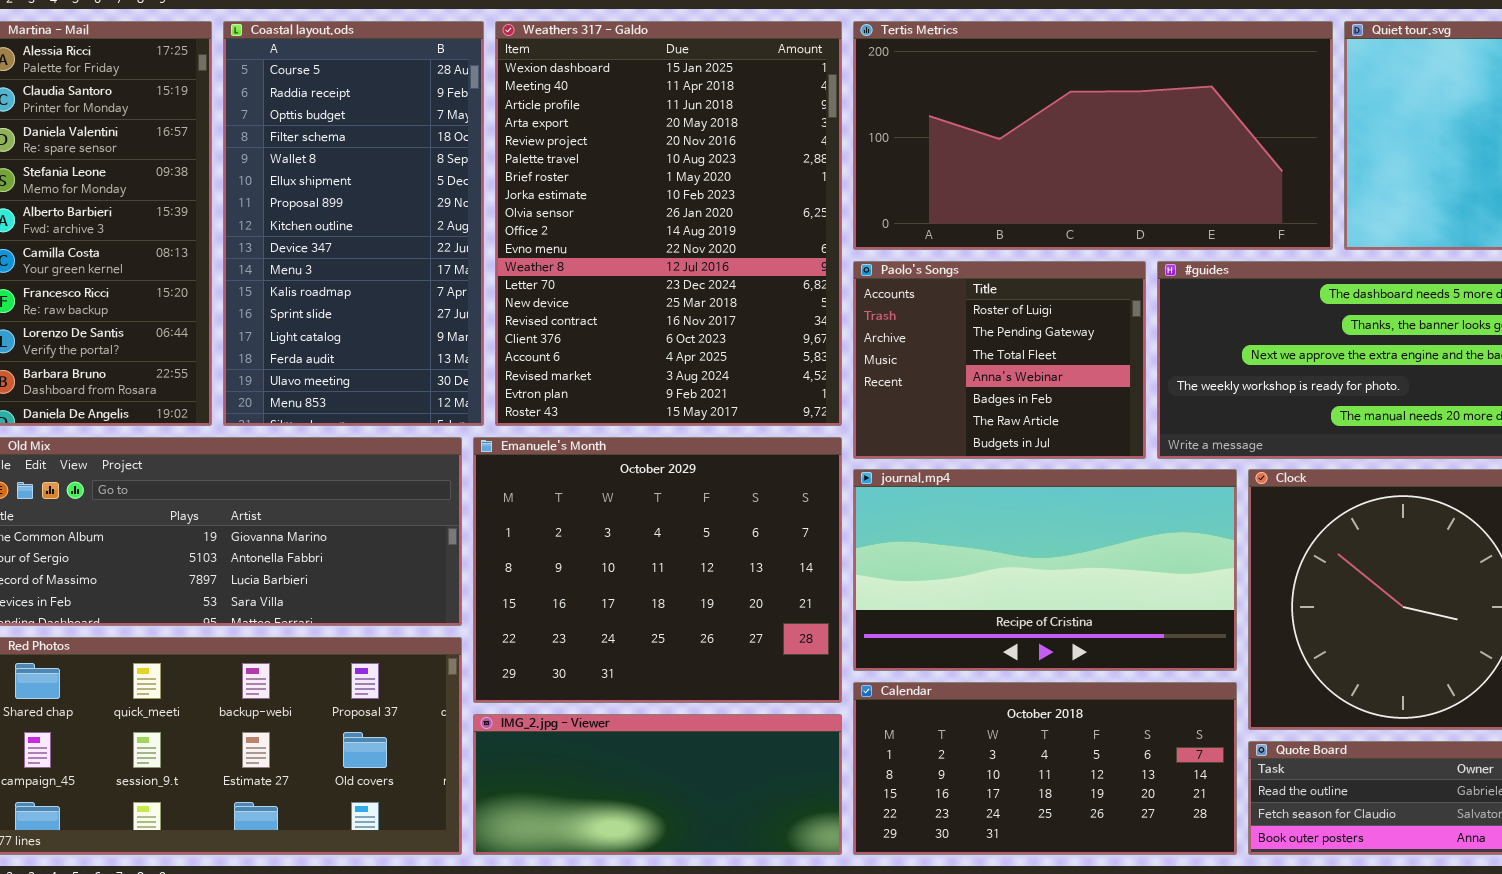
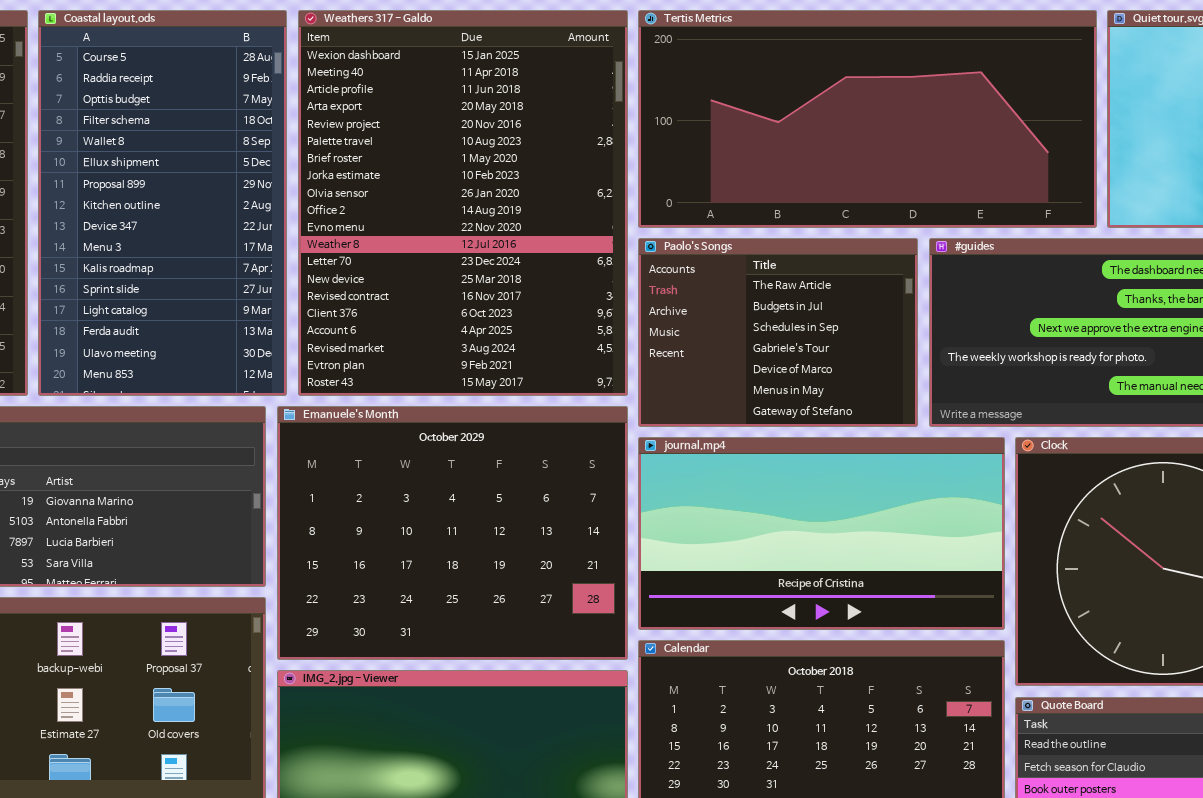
Paolo's Songs: [853,261,1146,459] -> [638,238,918,427], scrolled down 5 rows

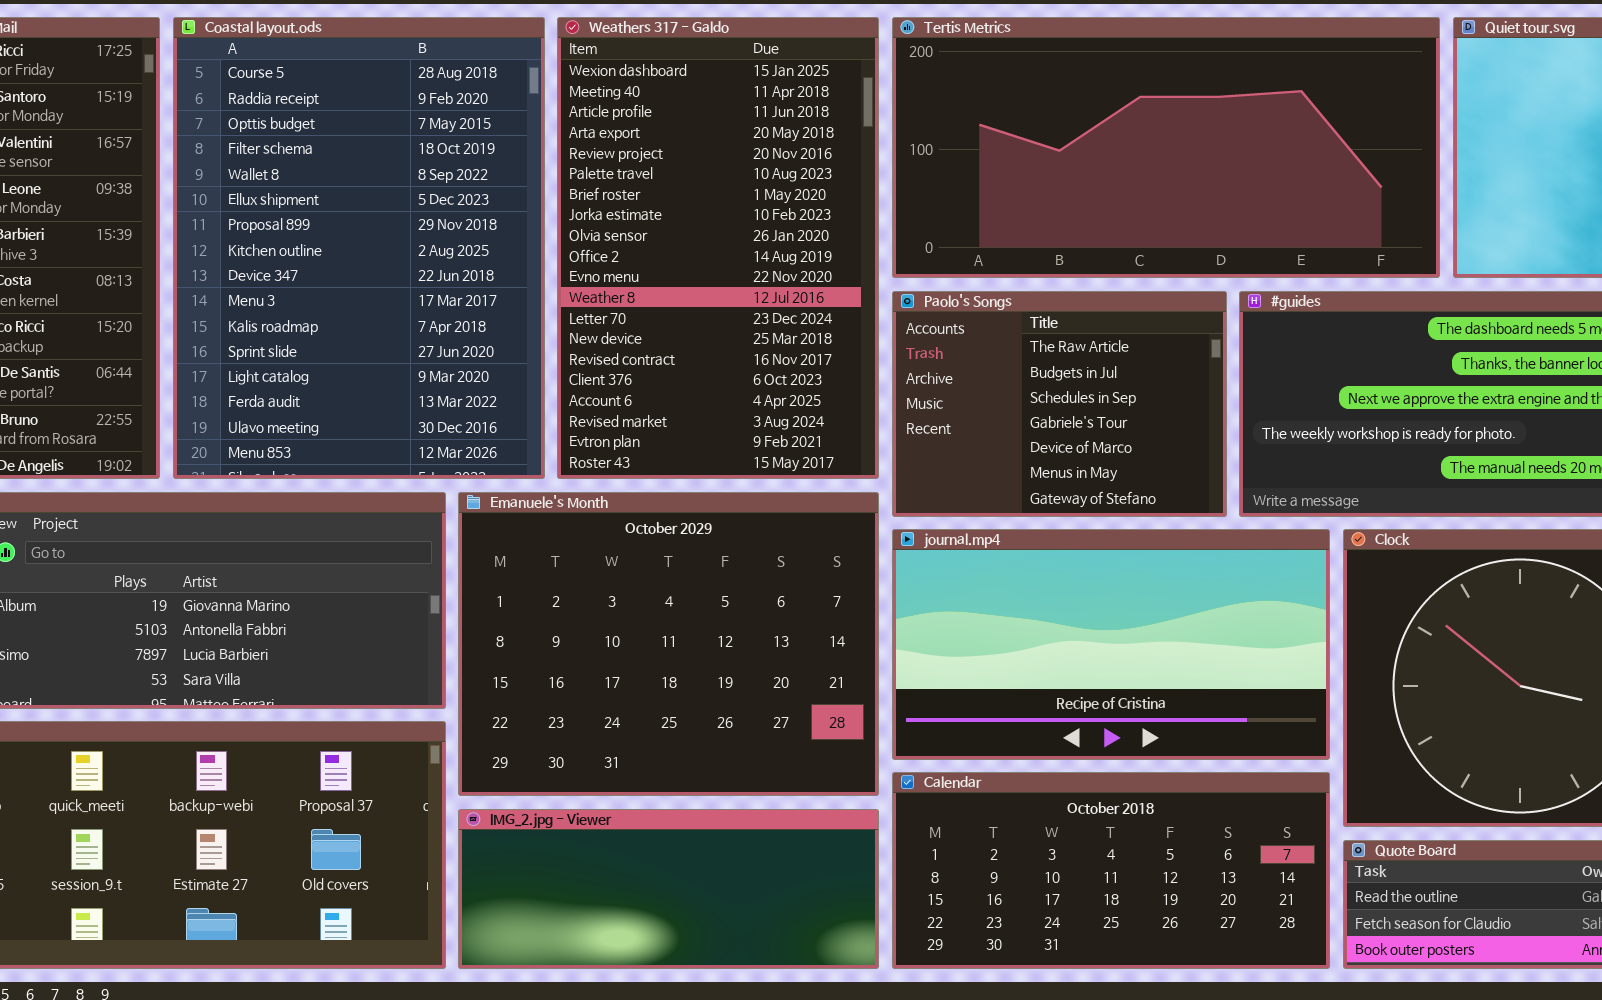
Coastal layout.ods: [38,10,287,396] -> [173,17,545,479], resized
Weathers 317 - Galdo: [298,10,628,396] -> [557,17,879,479], resized

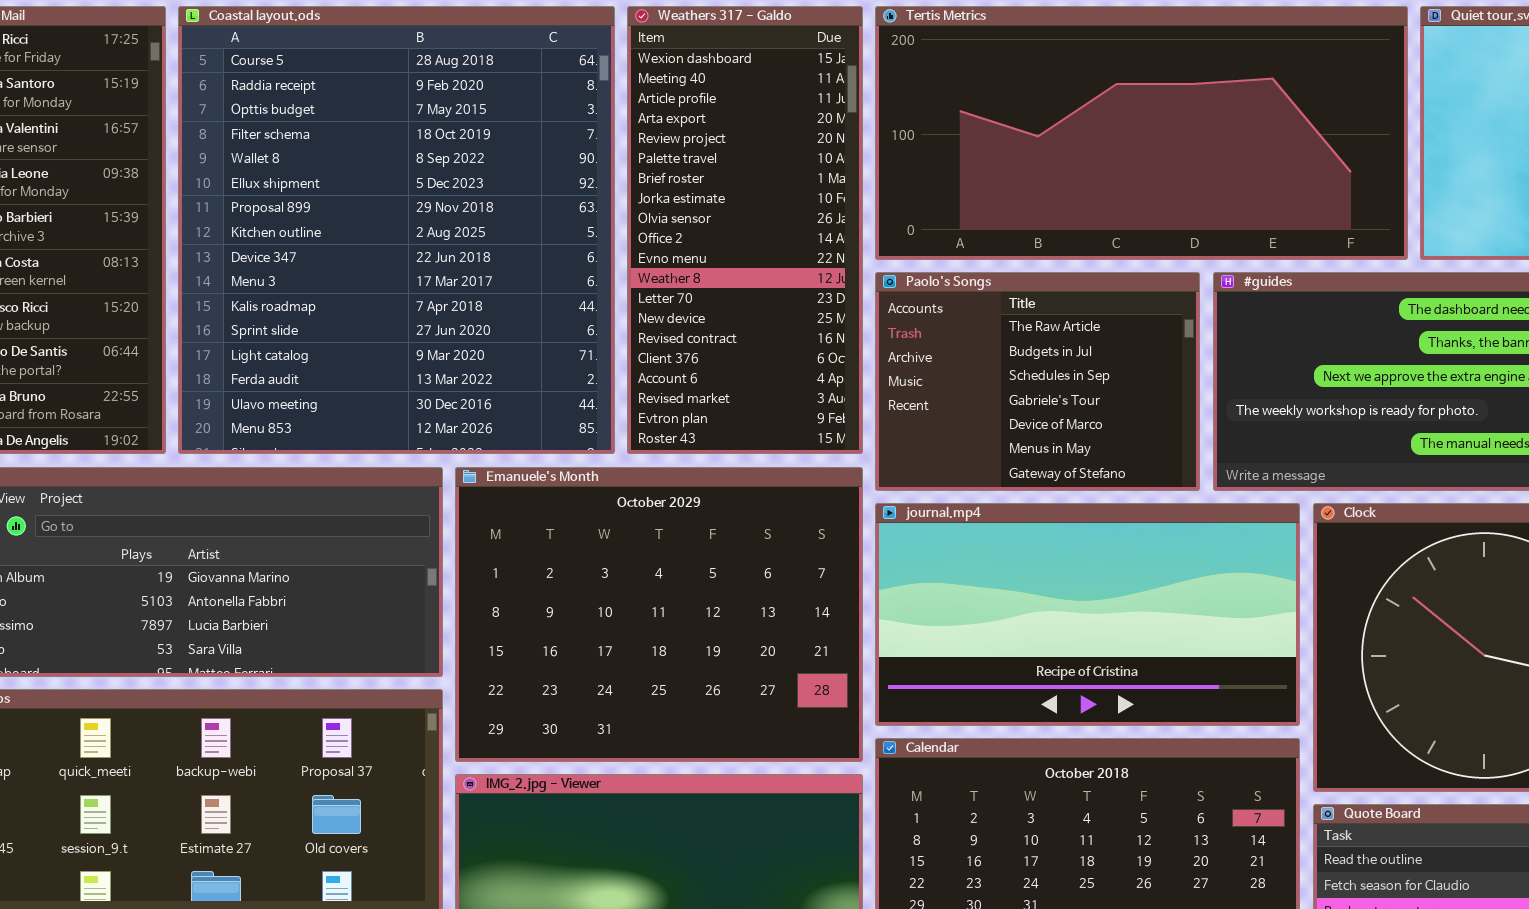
Coastal layout.ods: [173,17,545,479] -> [178,6,615,454], resized
Weathers 317 - Galdo: [557,17,879,479] -> [627,6,863,454], resized

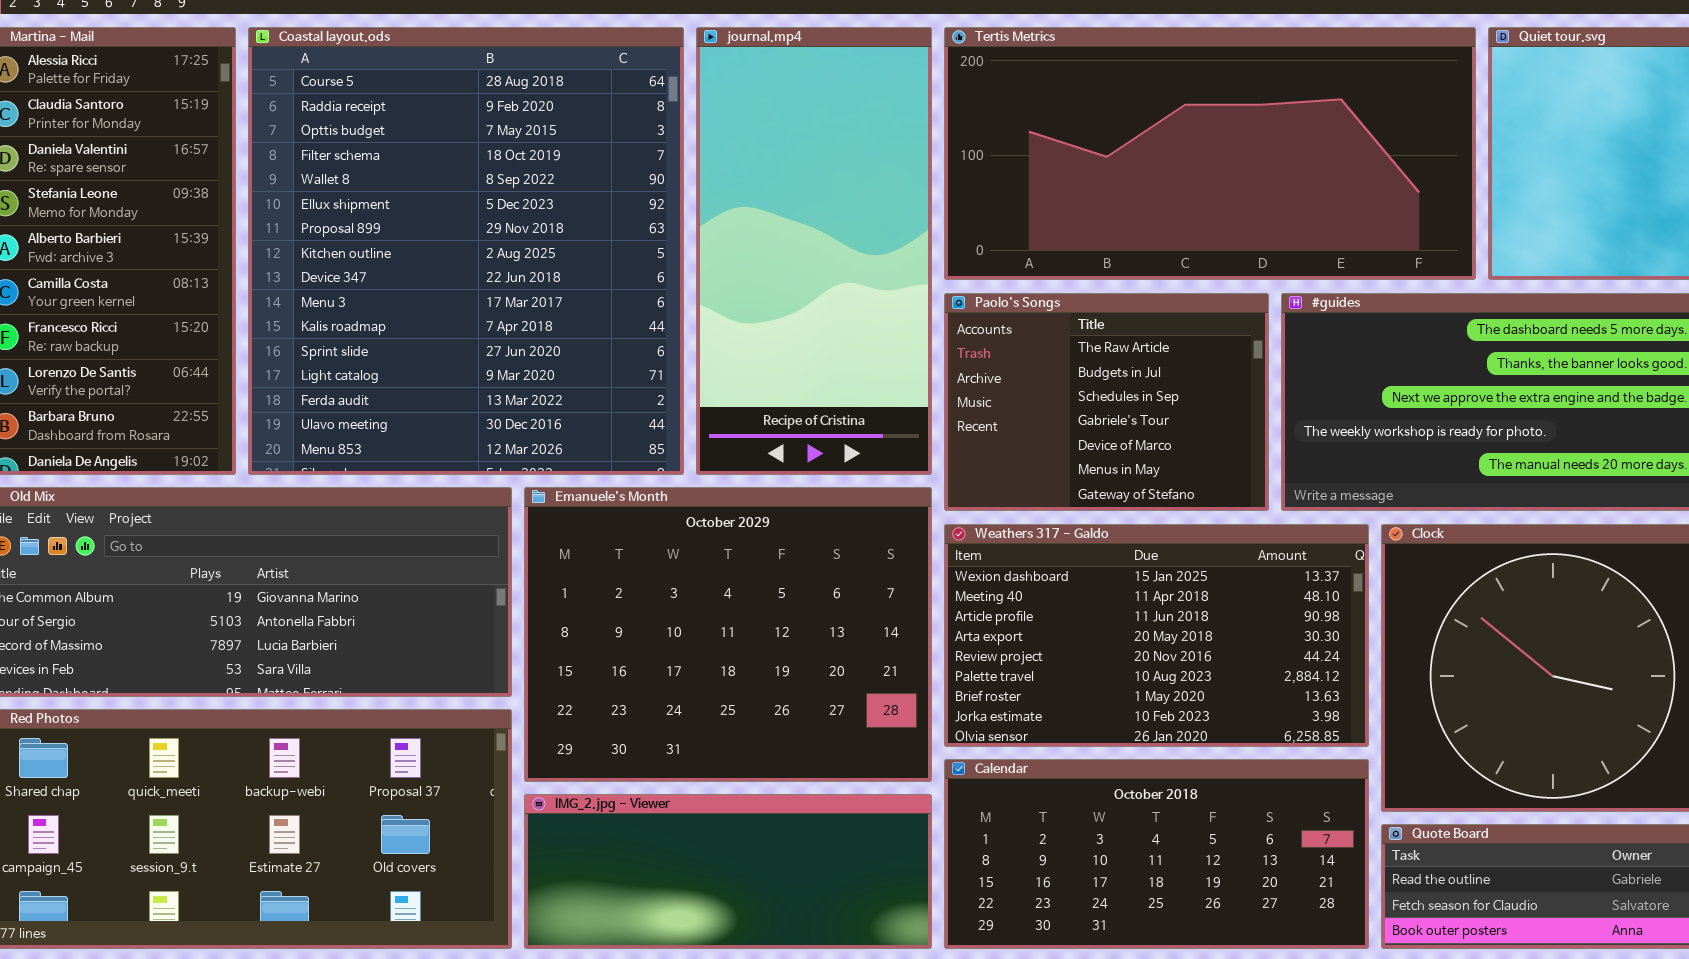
Weathers 317 - Galdo: [627,6,863,454] -> [944,524,1369,747], moved, resized
journal.mp4: [875,503,1300,726] -> [696,27,932,475], moved, resized

